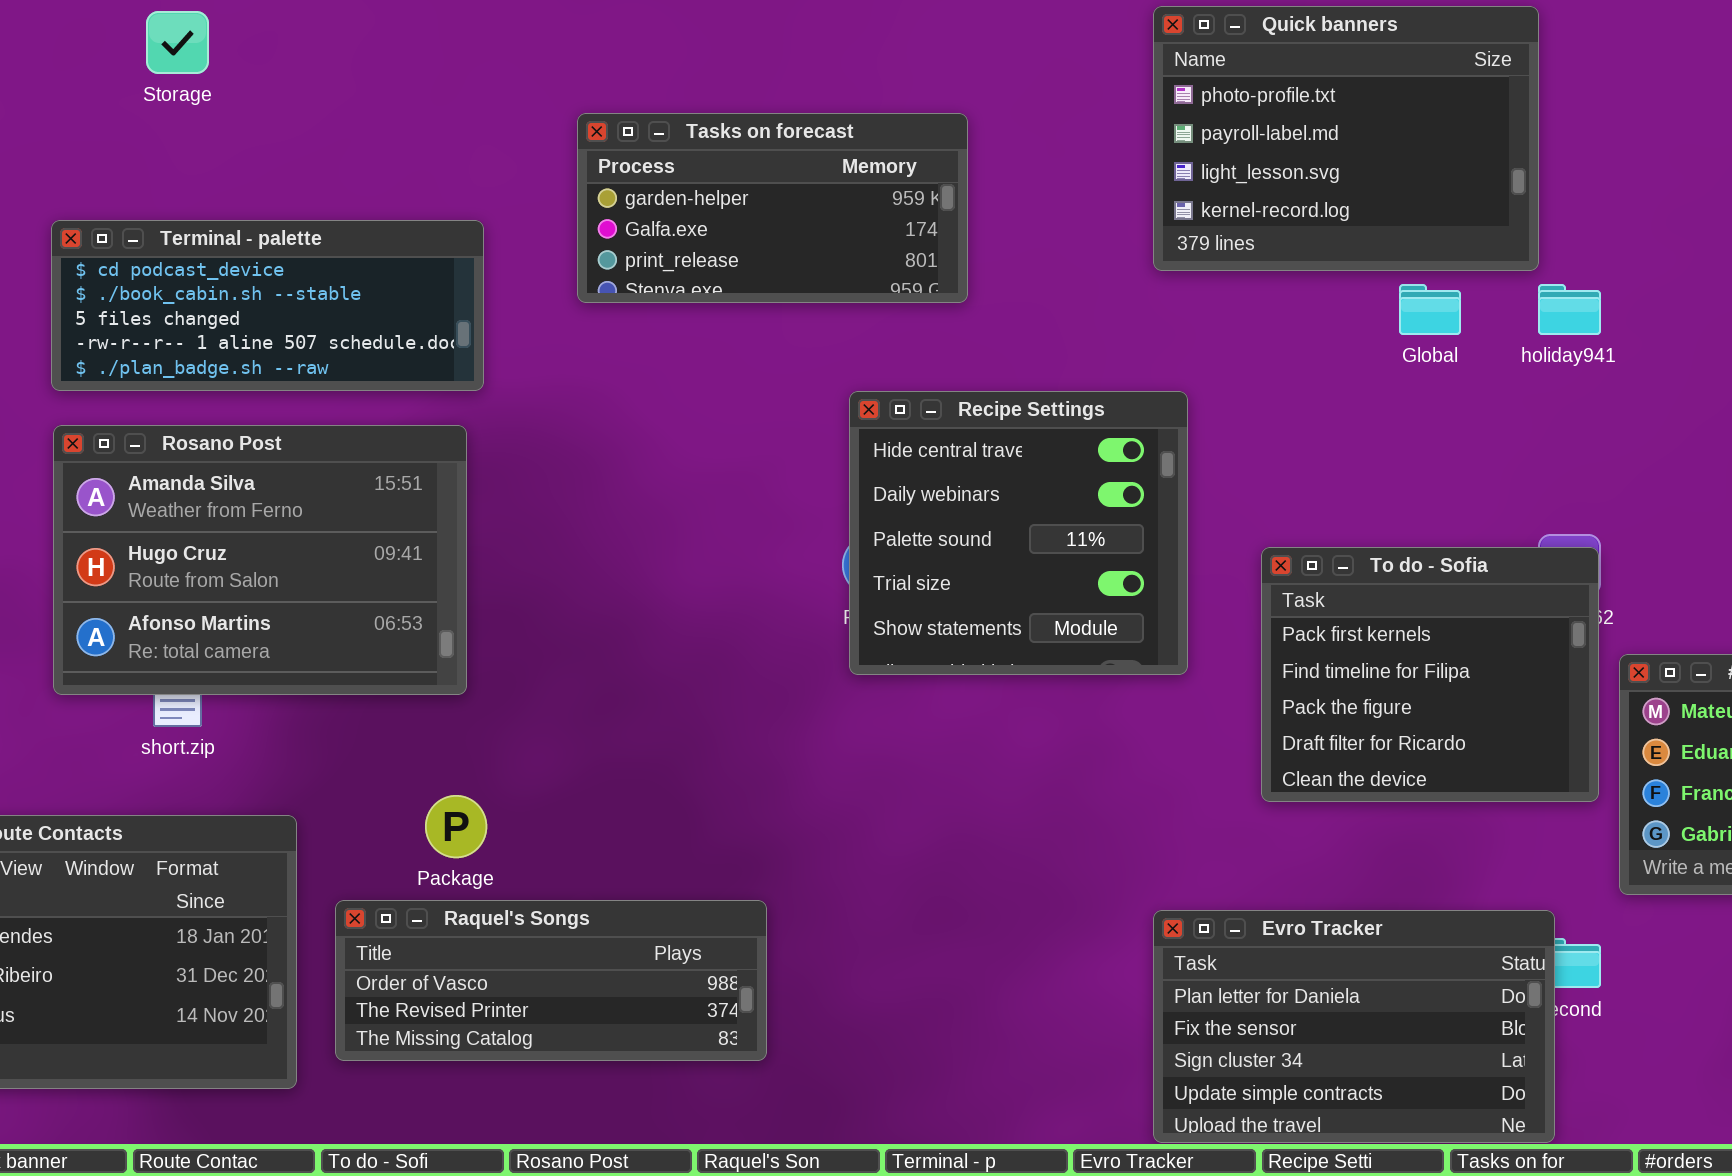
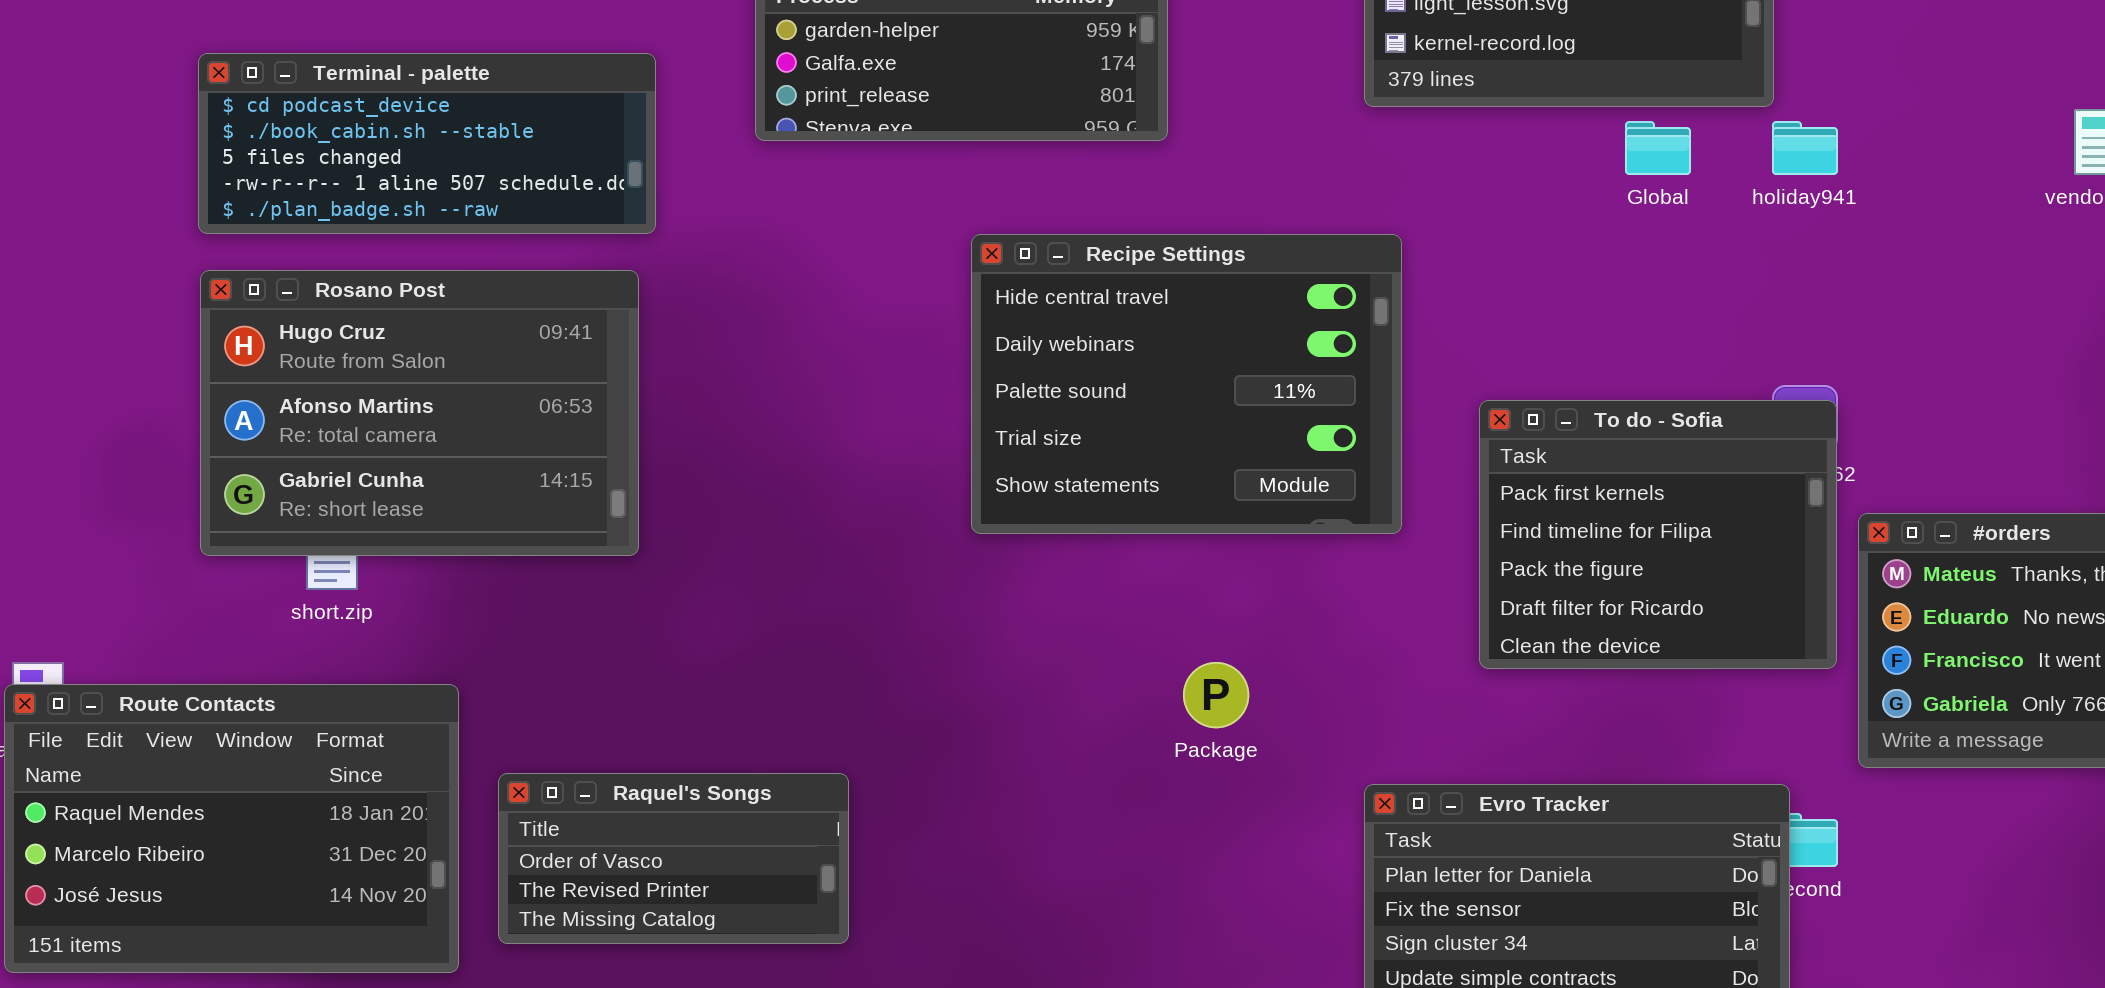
Recipe Settings: [849,391,1188,675] -> [971,234,1402,534], resized
Rosano Post: [53,425,467,695] -> [200,270,639,556], scrolled down 1 row
Package: [425,795,487,858] -> [1183,662,1249,728], moved
Raquel's Songs: [335,900,767,1061] -> [498,773,849,944], resized

